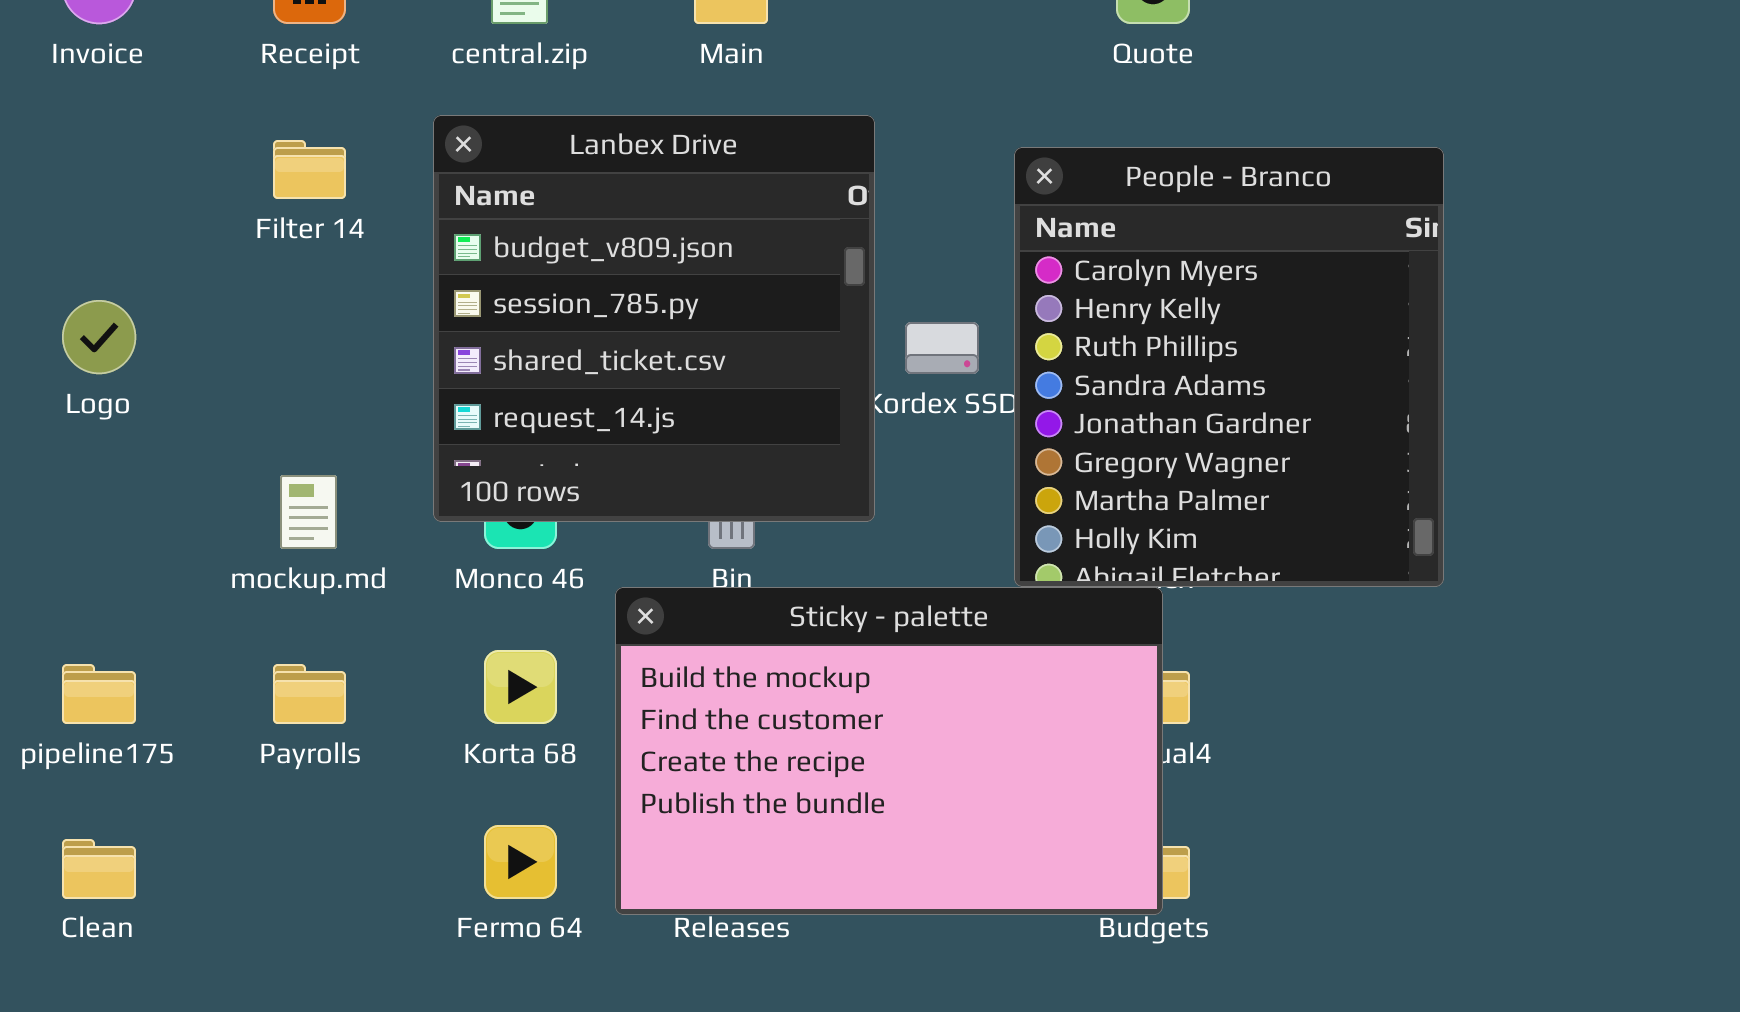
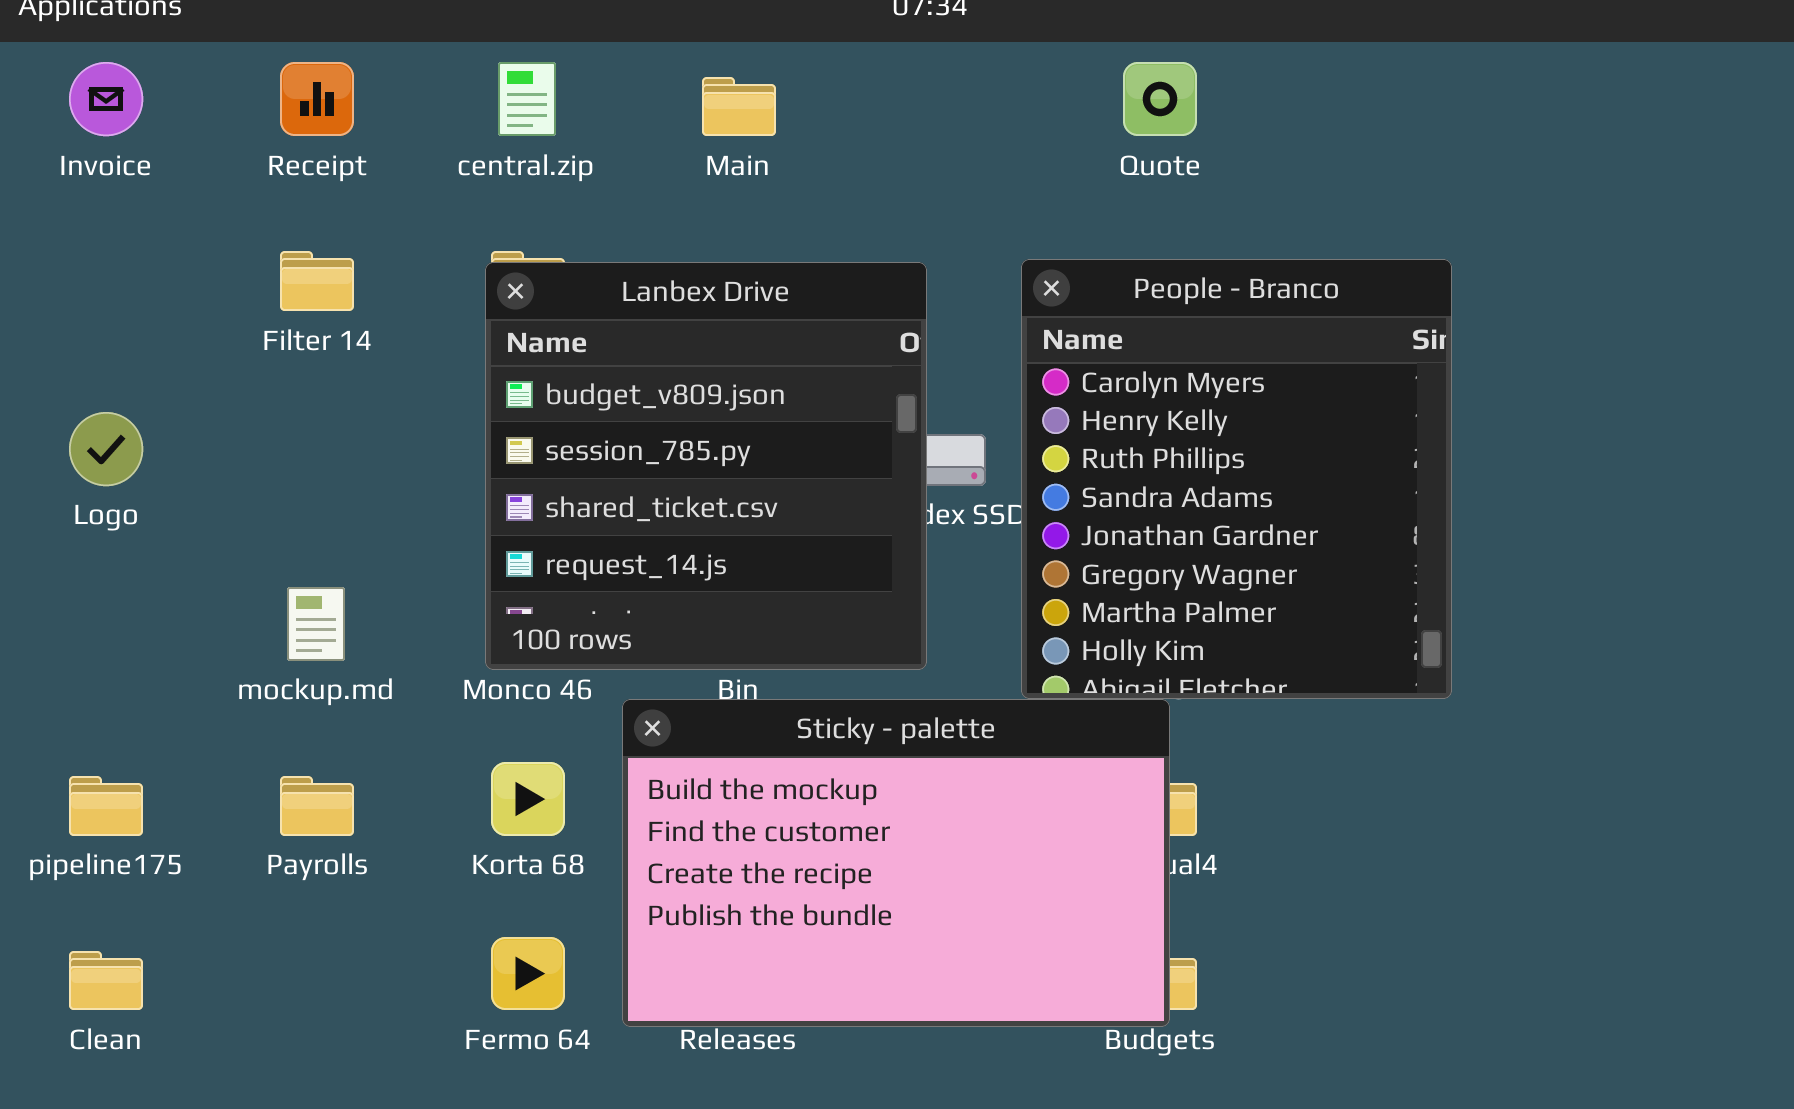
Lanbex Drive: [433,115,875,522] -> [485,262,927,670], moved

